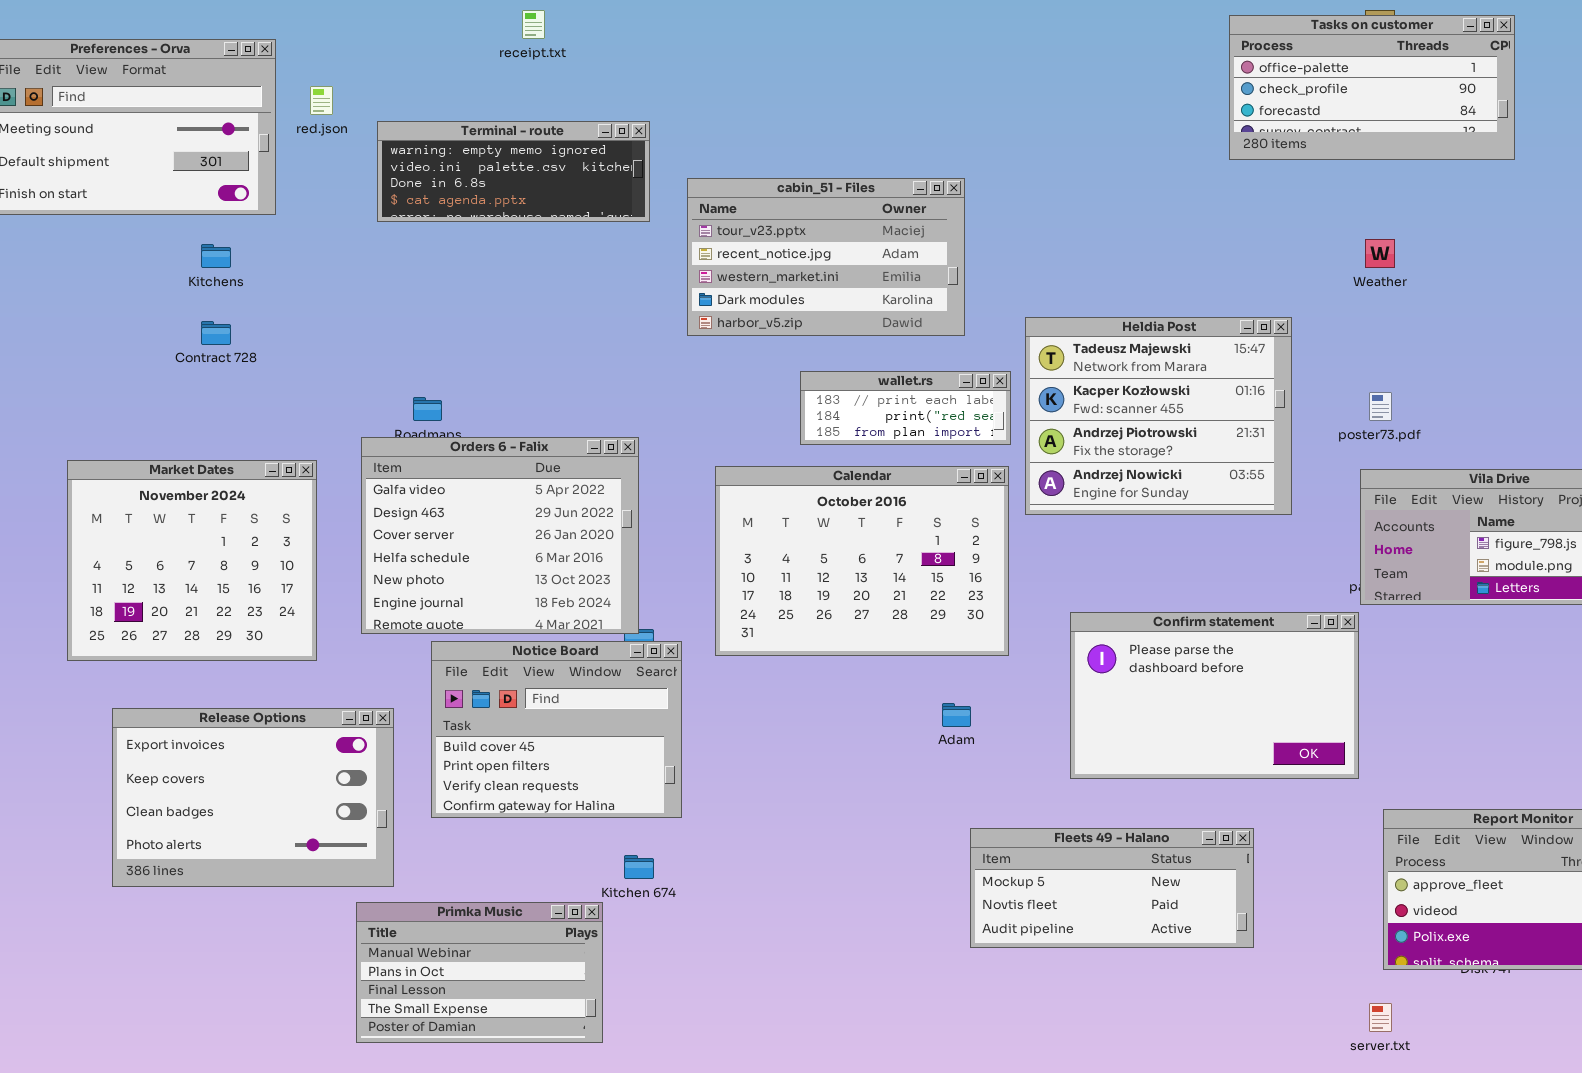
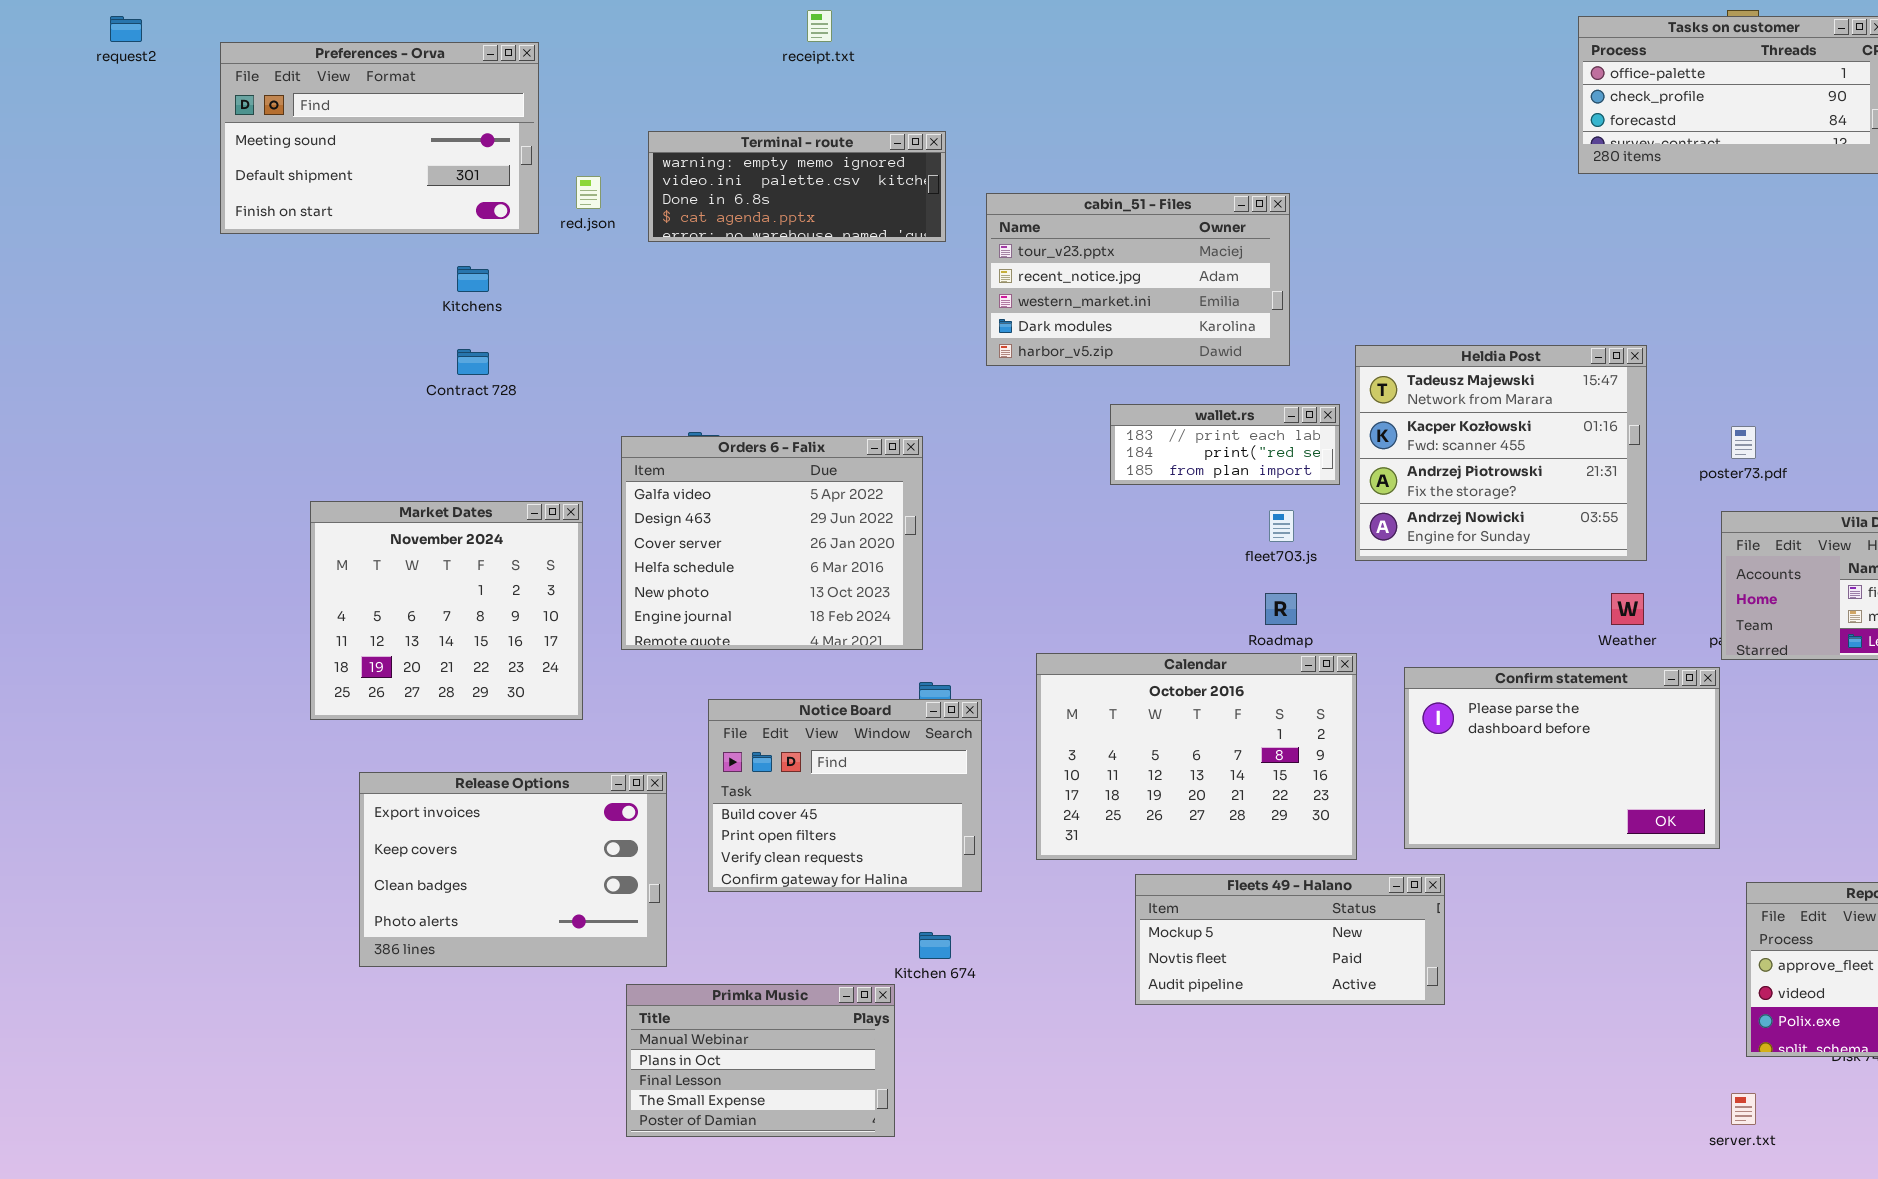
red.json: [310,86,333,115] -> [576,176,601,209], moved
Weather: [1365,239,1395,268] -> [1611,593,1644,625], moved
Orders 6 - Falix: [361,437,639,634] -> [621,436,923,650], moved
Calendar: [715,466,1009,656] -> [1036,653,1357,860], moved
Fleets 49 - Halano: [970,828,1254,948] -> [1135,874,1445,1005], moved

